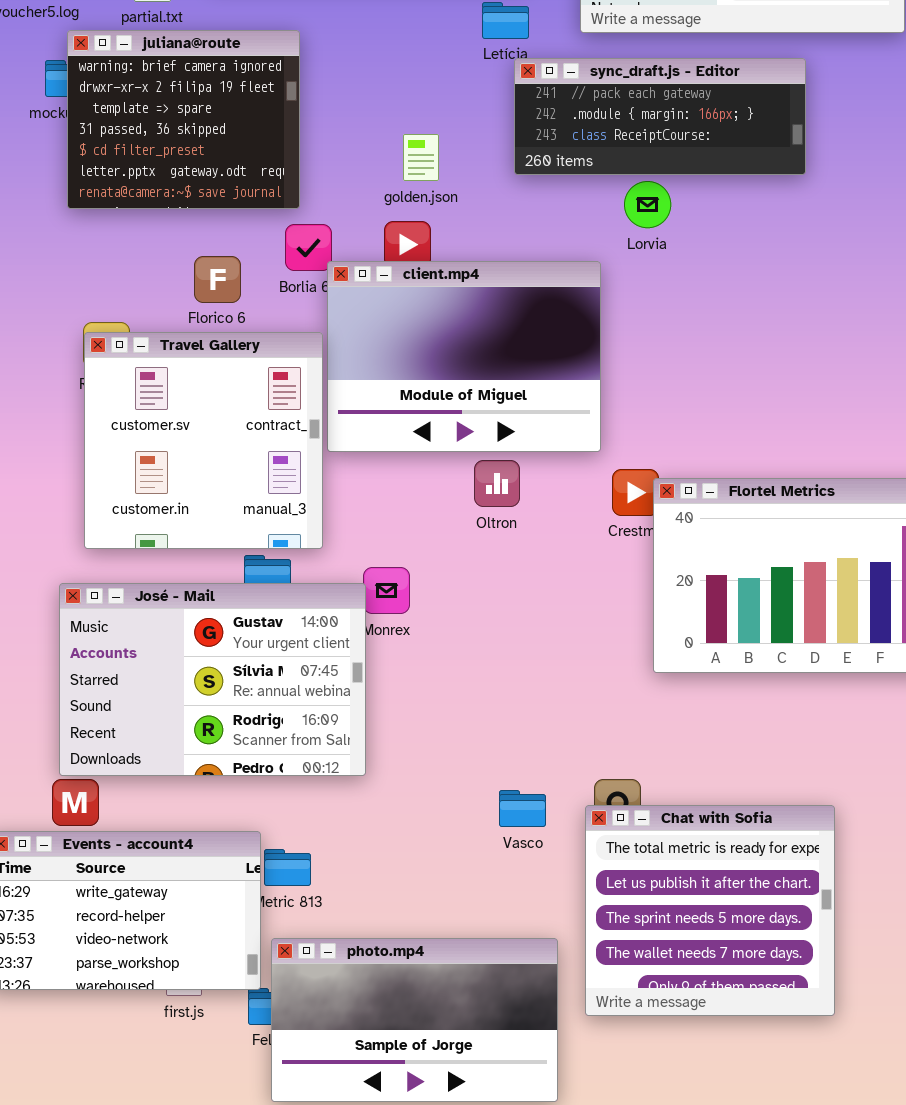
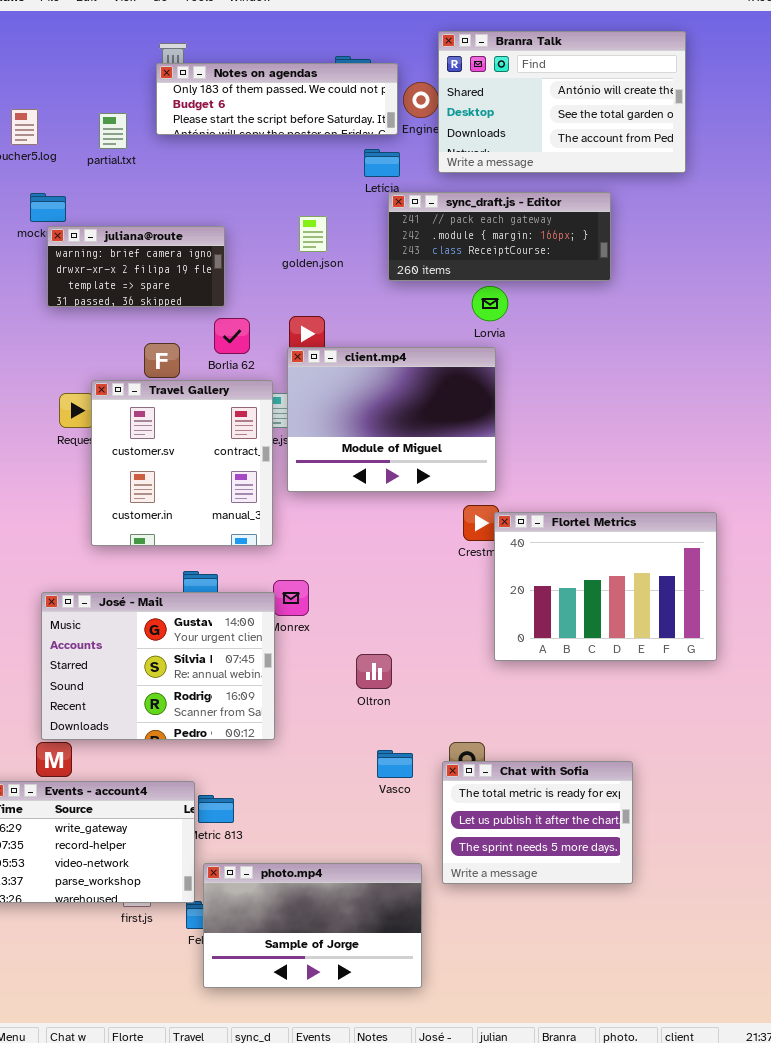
juliana@route: [67,30,300,209] -> [47,226,225,307], resized
golden.json: [403,134,439,181] -> [299,216,327,252], moved
client.mp4: [327,261,601,452] -> [287,347,496,492], moved
Travel Gallery: [84,332,323,549] -> [91,380,273,546], moved
Oltron: [474,460,520,507] -> [356,654,392,689], moved
Chat with Sofia: [585,805,835,1016] -> [442,761,633,884], resized

